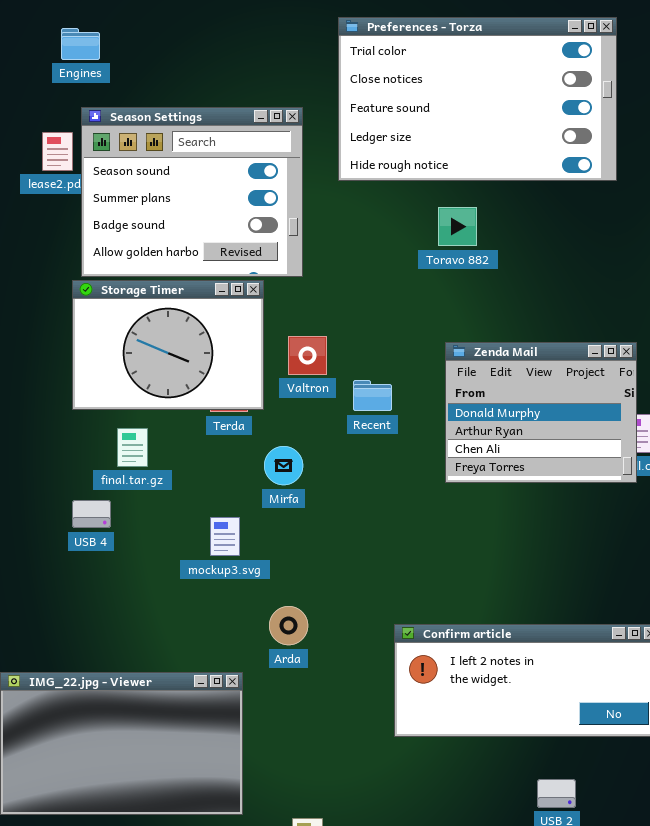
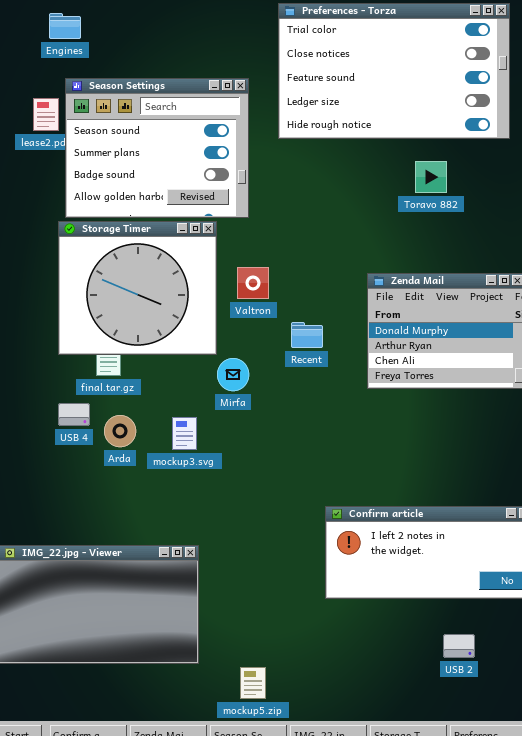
Toravo 882: [438,207,477,246] -> [415,161,447,193], moved
Storage Timer: [72,280,264,410] -> [58,221,217,355], resized
Recent: [353,380,392,411] -> [291,322,323,348], moved
Arda: [269,606,308,645] -> [104,415,136,447], moved

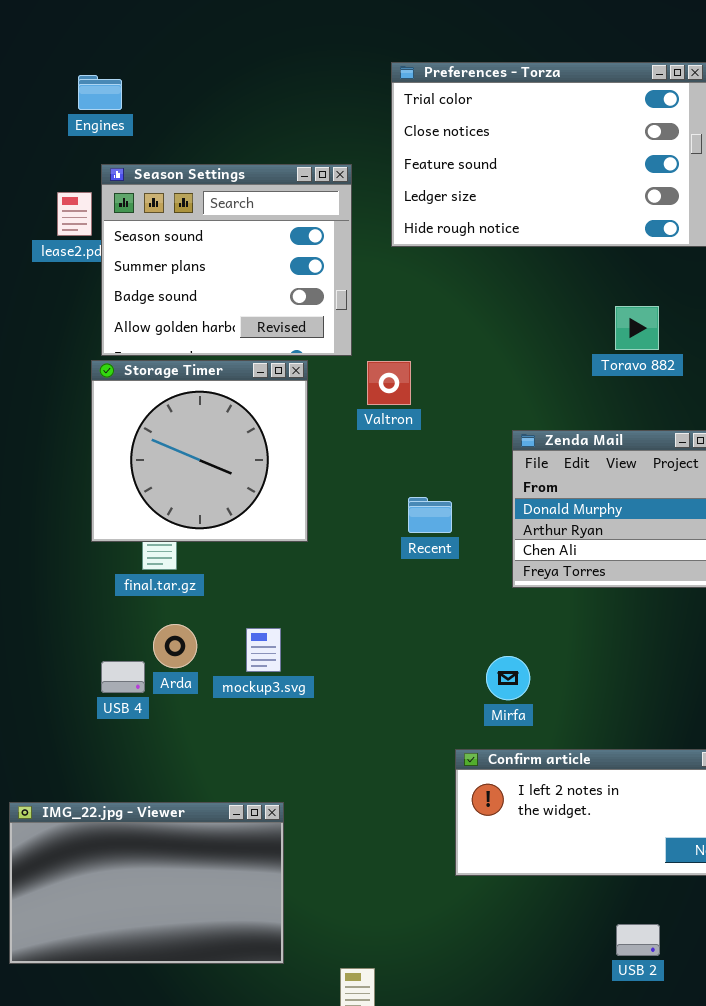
Toravo 882: [415,161,447,193] -> [615,306,659,350], moved
Valtron: [237,267,269,299] -> [367,361,411,405], moved
Mirfa: [217,358,249,391] -> [486,656,530,700], moved
USB 4: [58,403,90,426] -> [101,661,145,693], moved

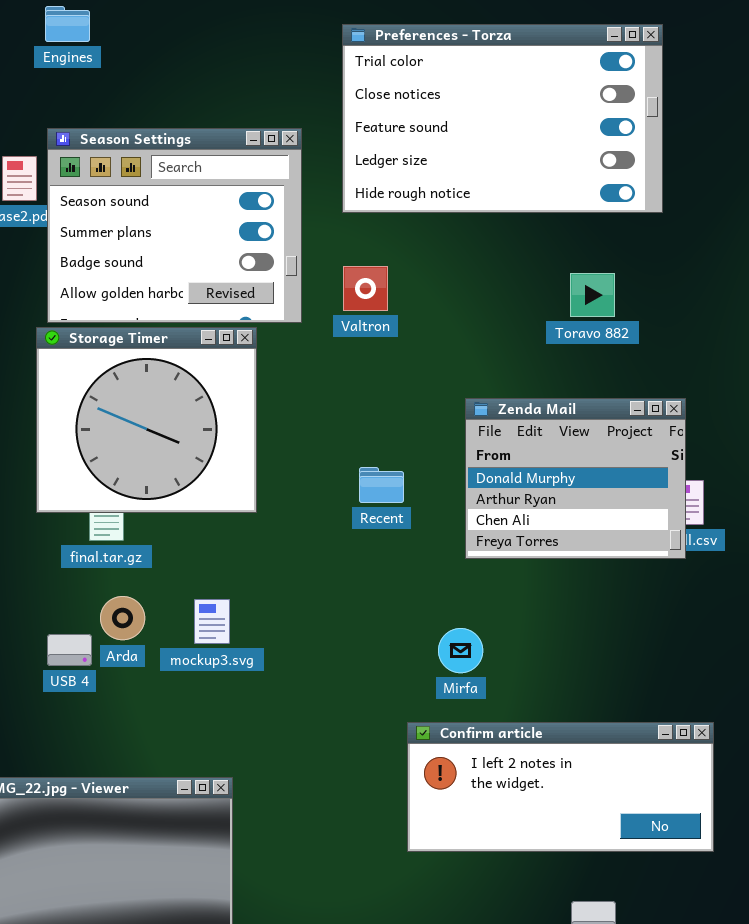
Engines: [78,75,122,110] -> [45,6,90,42], moved
Valtron: [367,361,411,405] -> [343,266,388,311], moved

